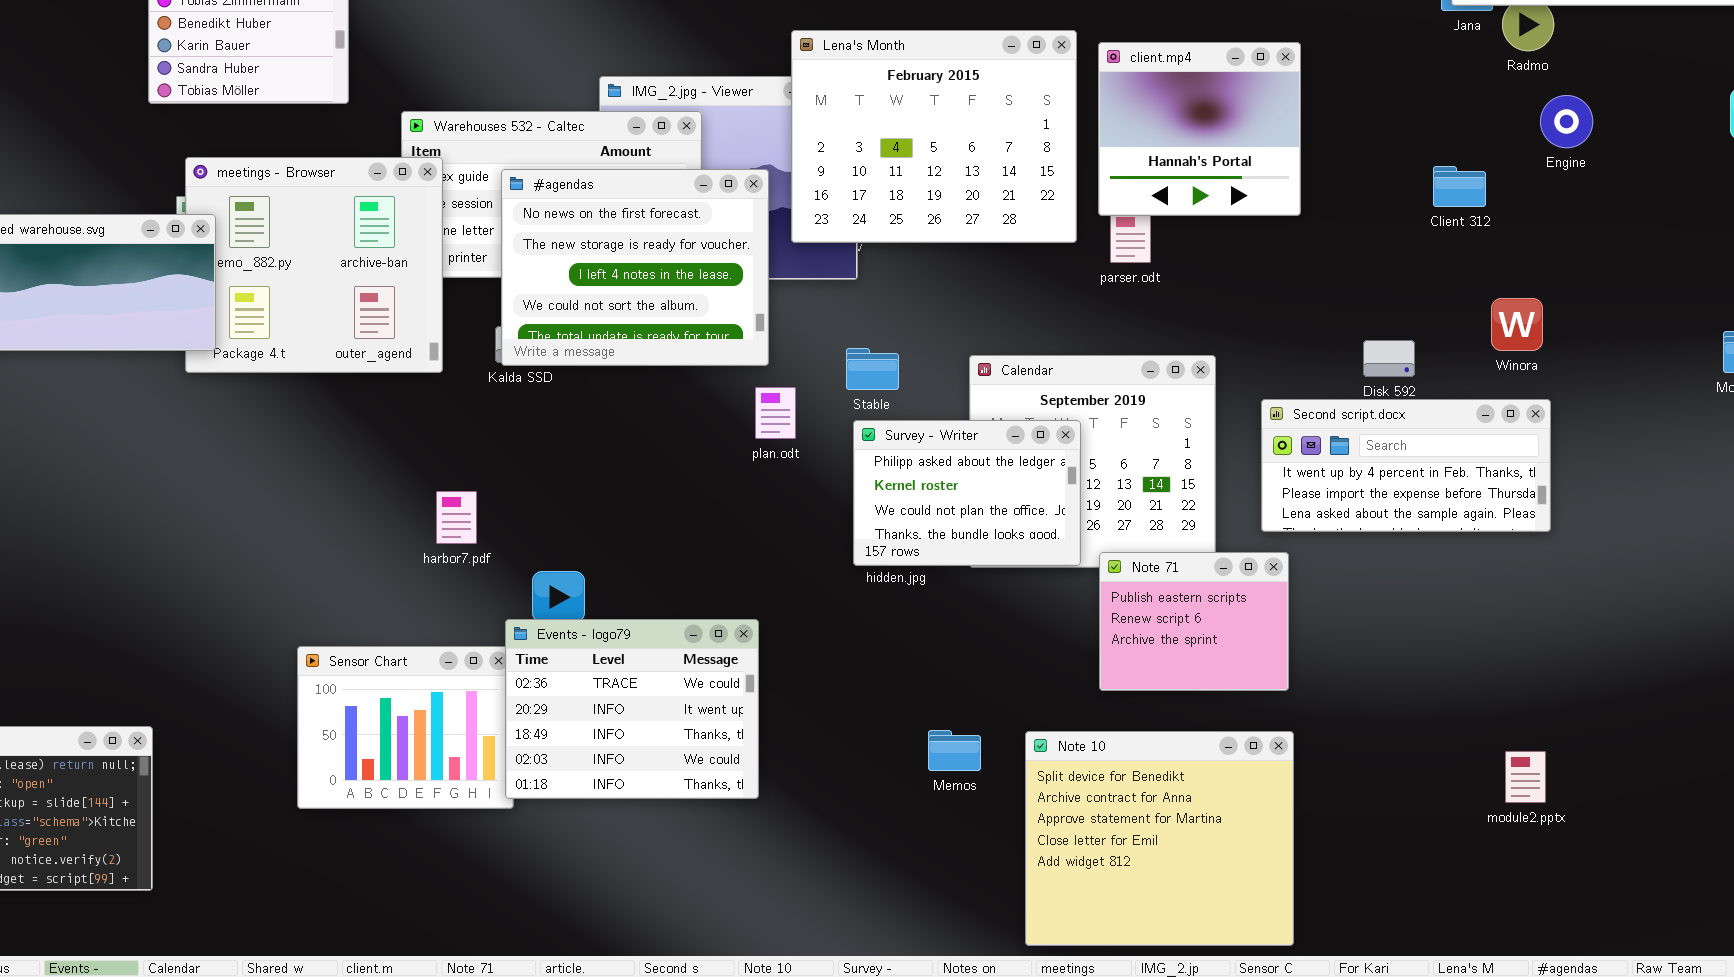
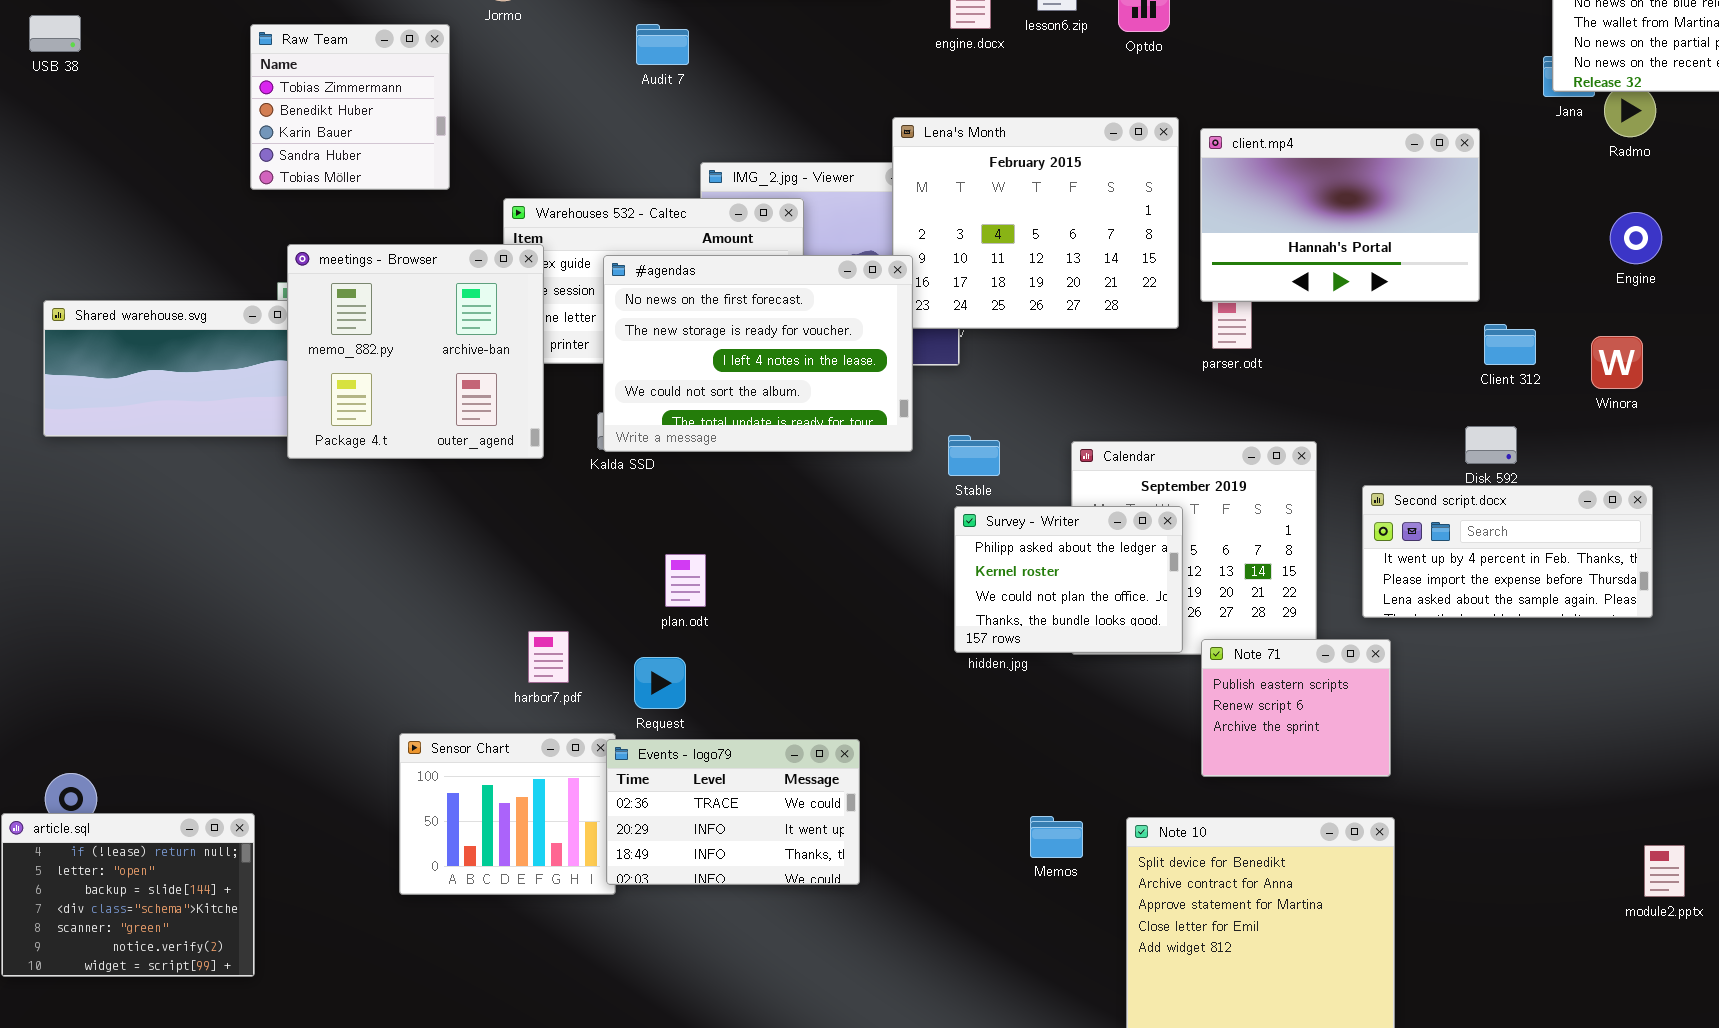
client.mp4: [1098,42,1301,216] -> [1200,128,1480,302], resized
Engine: [1540,95,1593,148] -> [1610,212,1662,264], moved
meetings - Browser: [185,157,443,373] -> [287,244,544,459], raised
Client 312: [1433,166,1486,207] -> [1484,324,1536,365], moved
#agendas: [501,169,769,366] -> [603,255,913,452], resized
Winora: [1491,298,1543,351] -> [1591,336,1643,389], moved
plan.odt: [755,387,796,439] -> [665,554,706,607], moved
harbor7.pdf: [436,491,477,544] -> [528,631,569,683], moved
Events - logo79: [505,619,759,799] -> [606,739,860,885], resized
module2.pptx: [1505,751,1546,803] -> [1644,845,1685,897], moved

